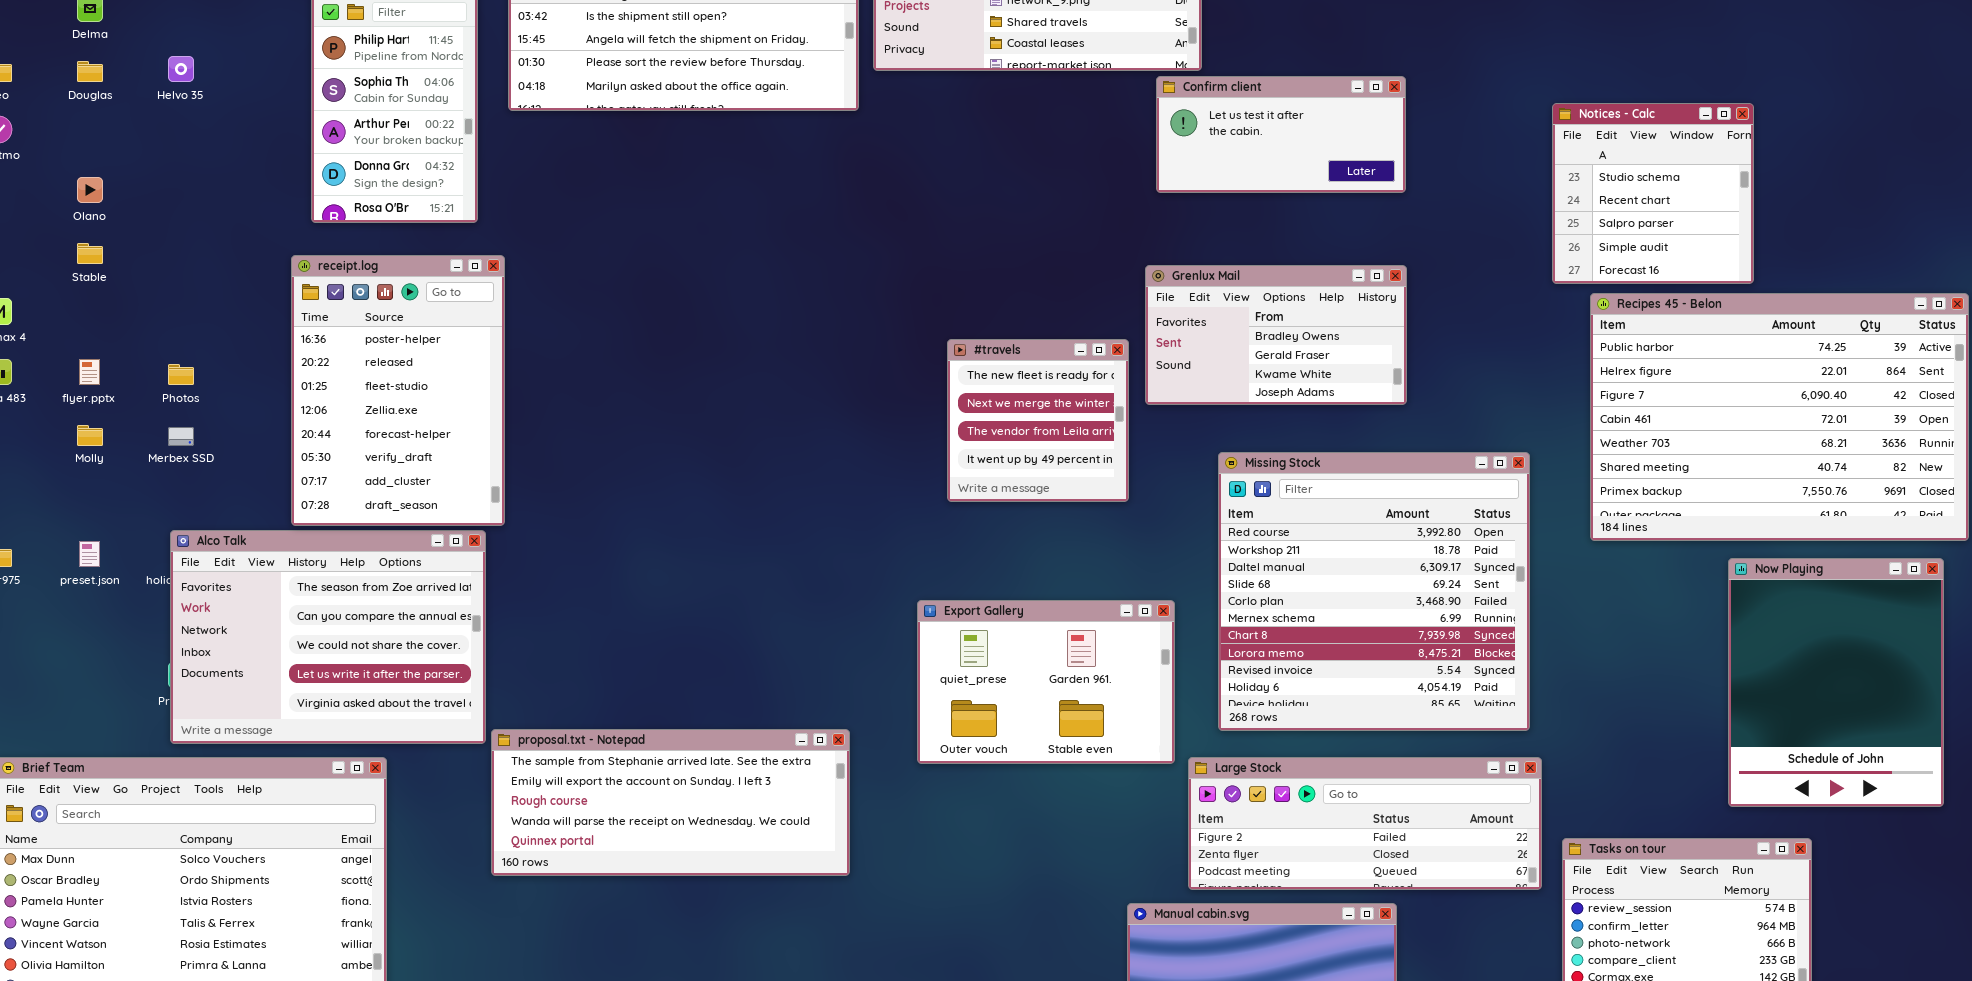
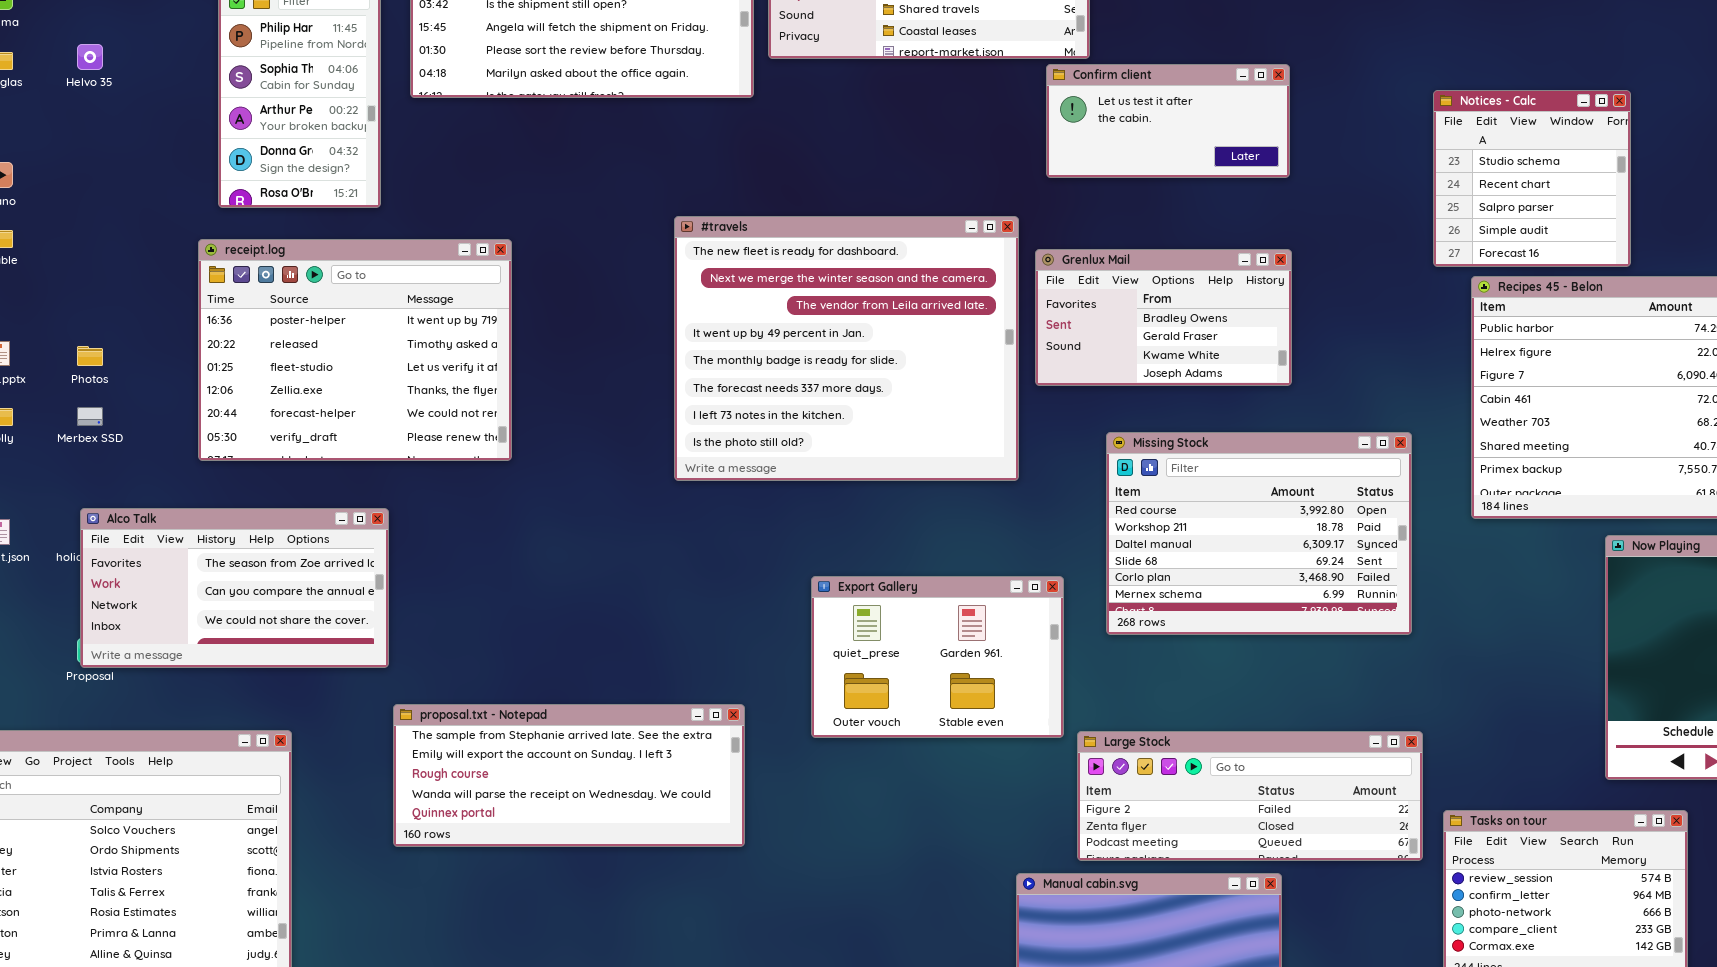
receipt.log: [291,255,505,526] -> [198,239,512,461], resized
#travels: [947,339,1129,502] -> [674,216,1019,481], resized
Missing Stock: [1218,452,1530,731] -> [1106,432,1412,635], resized
Alco Talk: [170,530,486,744] -> [80,508,389,668], resized

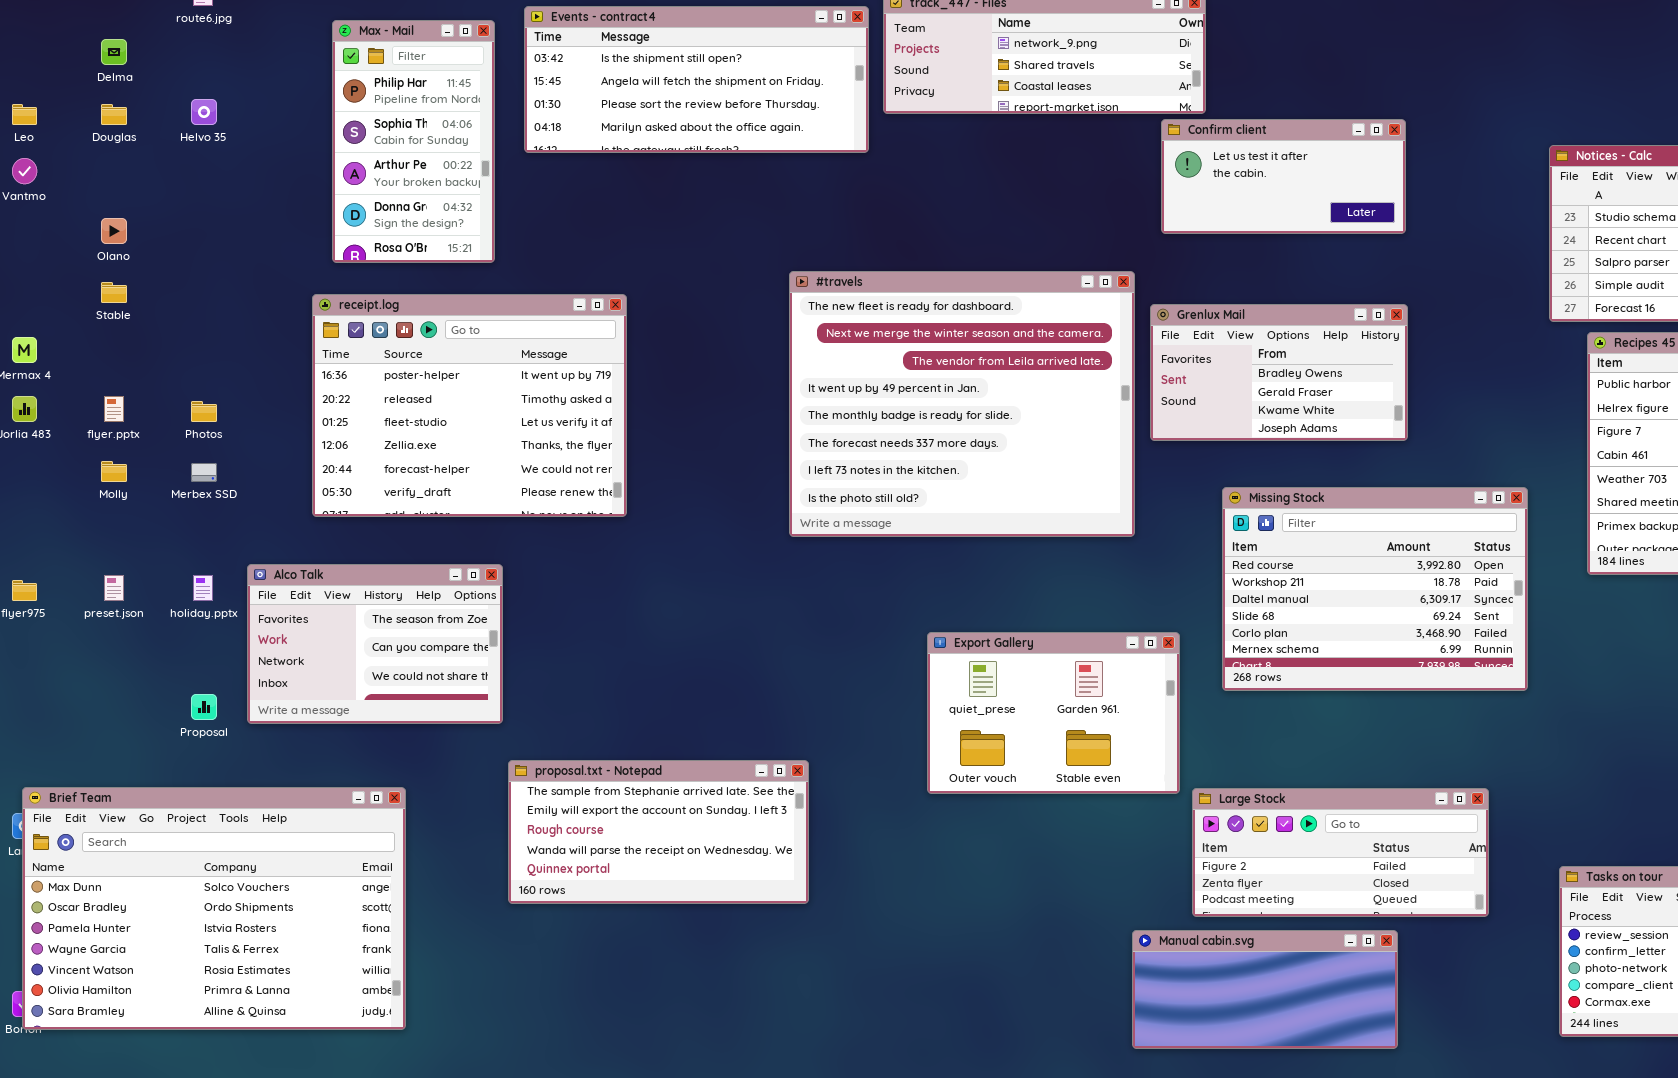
Alco Talk: [80,508,389,668] -> [247,564,503,724], resized
proposal.txt - Notepad: [393,704,745,847] -> [508,760,809,904], resized
Large Stock: [1077,731,1423,861] -> [1192,788,1489,917], resized

